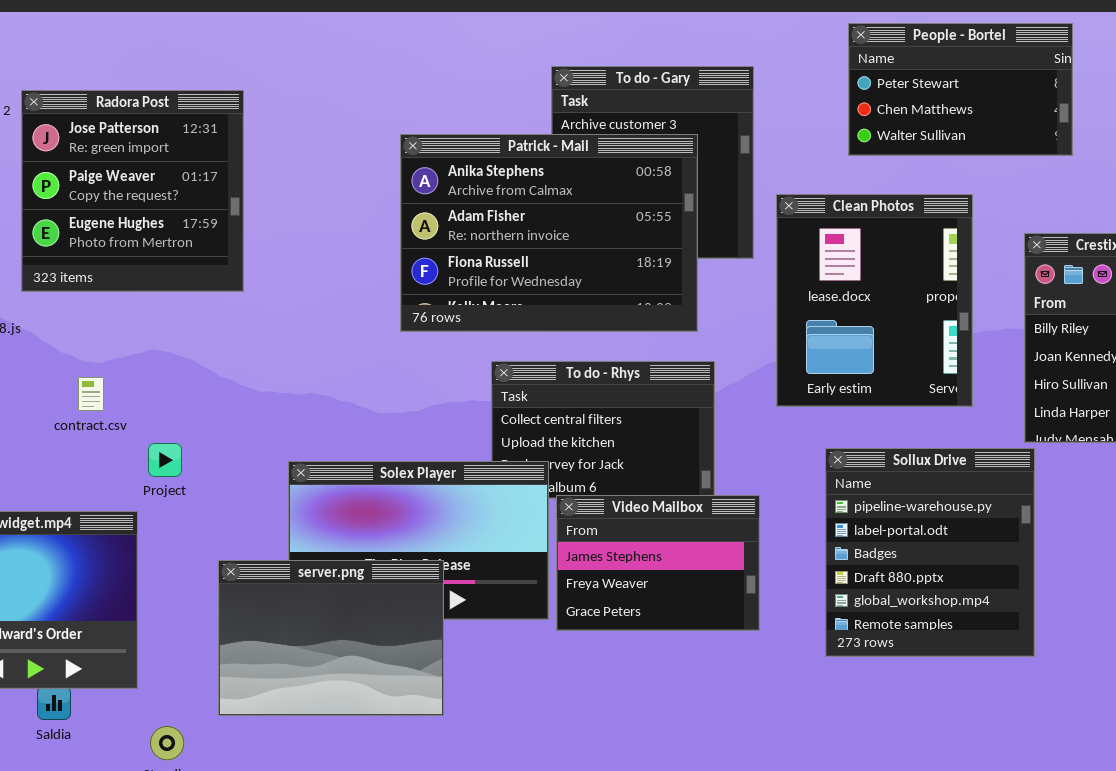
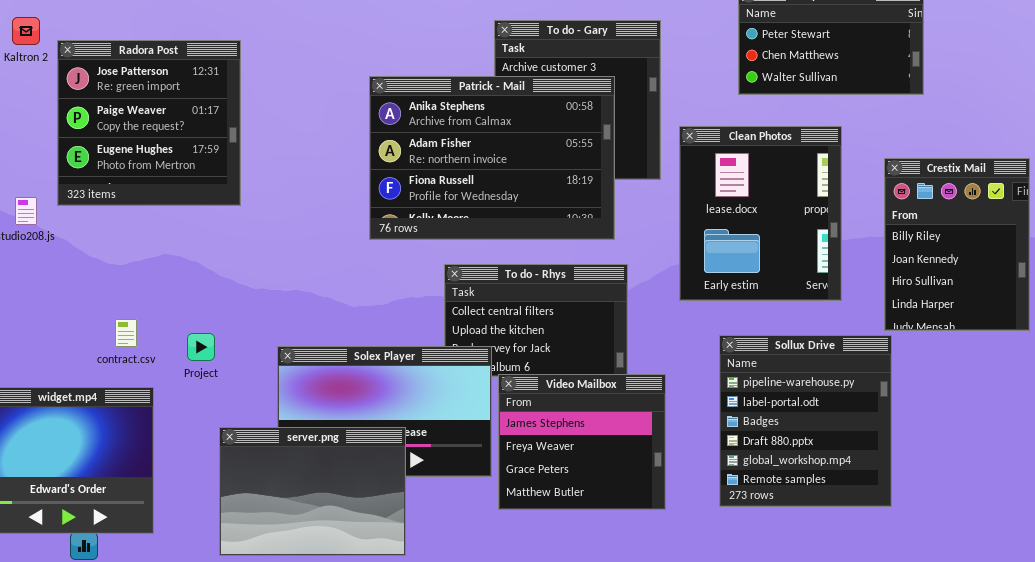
contract.csv: [78,377,104,411] -> [115,319,137,347], moved
Project: [148,443,182,477] -> [187,333,215,361], moved
Video Mailbox: [556,495,760,631] -> [498,374,666,510], resized

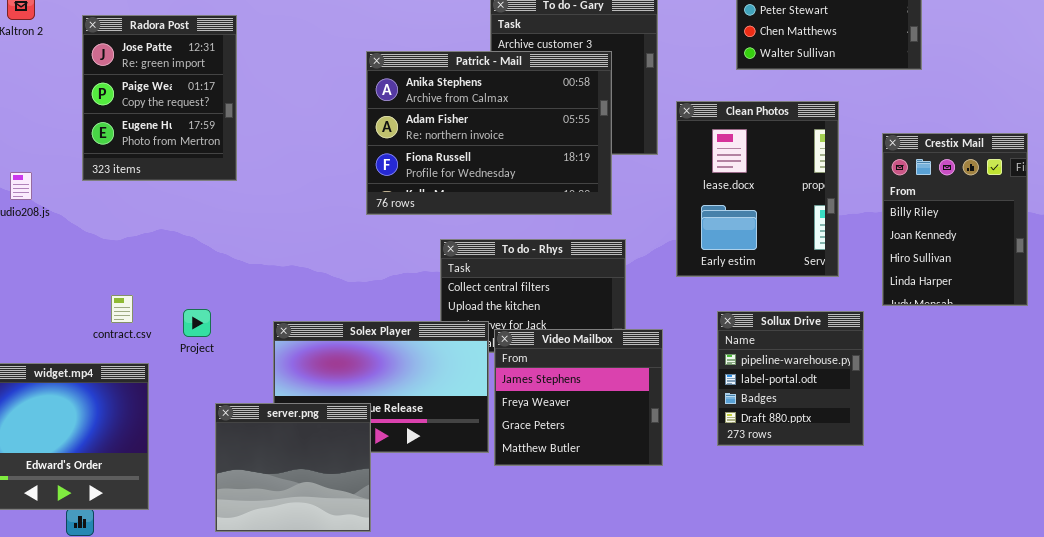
Radora Post: [57,40,241,206] -> [82,15,237,181], resized
Sollux Drive: [719,335,892,507] -> [717,311,864,446], resized
Video Mailbox: [498,374,666,510] -> [494,329,663,466], moved
server.png: [219,427,406,556] -> [215,403,371,532], resized

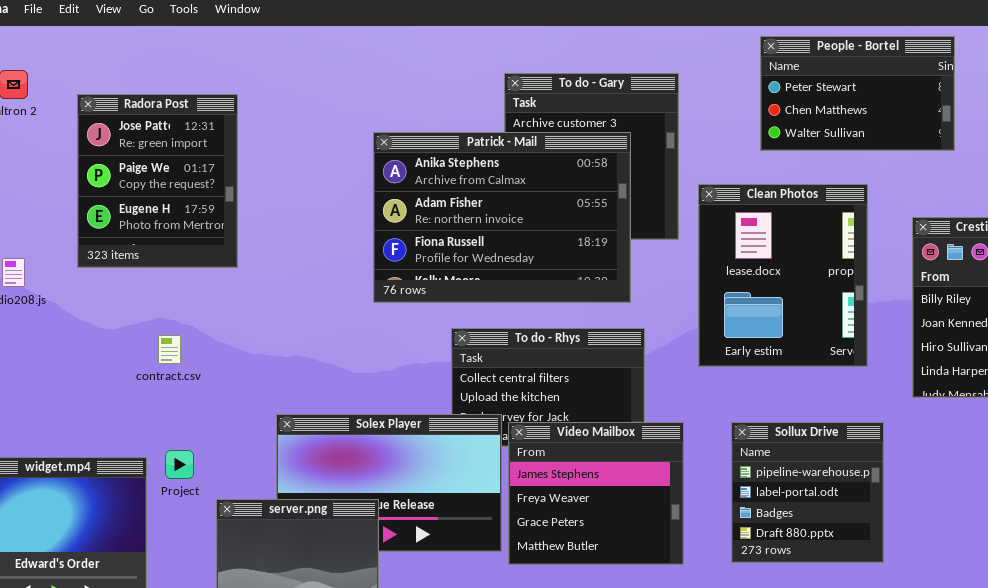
contract.csv: [111,295,133,323] -> [158,335,181,364], moved
Project: [183,309,211,337] -> [165,450,194,479], moved
Sollux Drive: [717,311,864,446] -> [731,422,884,563], moved

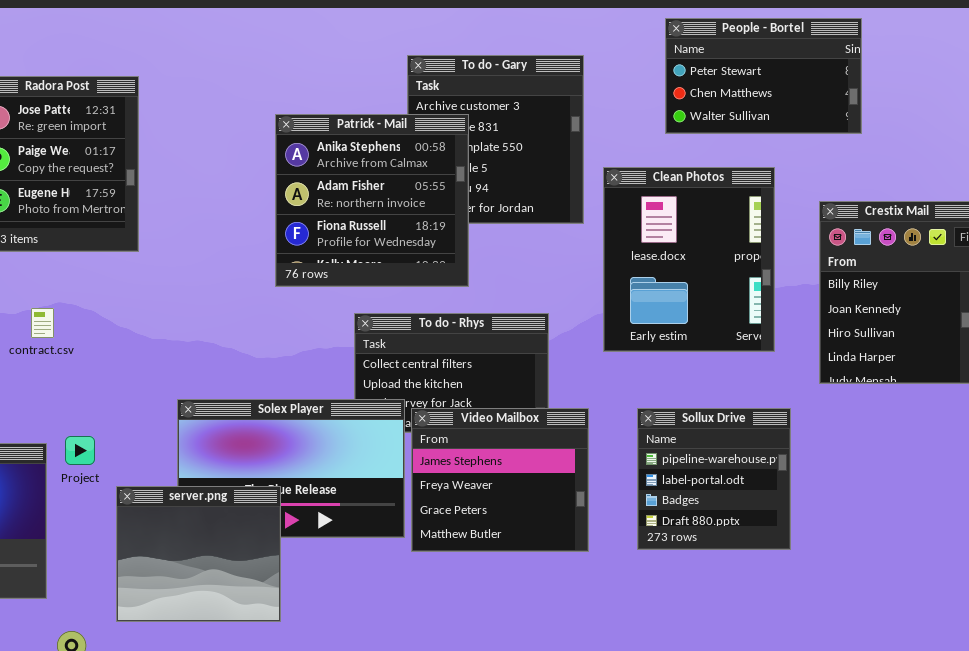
Patrick - Mail: [373,132,631,303] -> [275,114,469,287], resized
contract.csv: [158,335,181,364] -> [31,308,54,338], moved

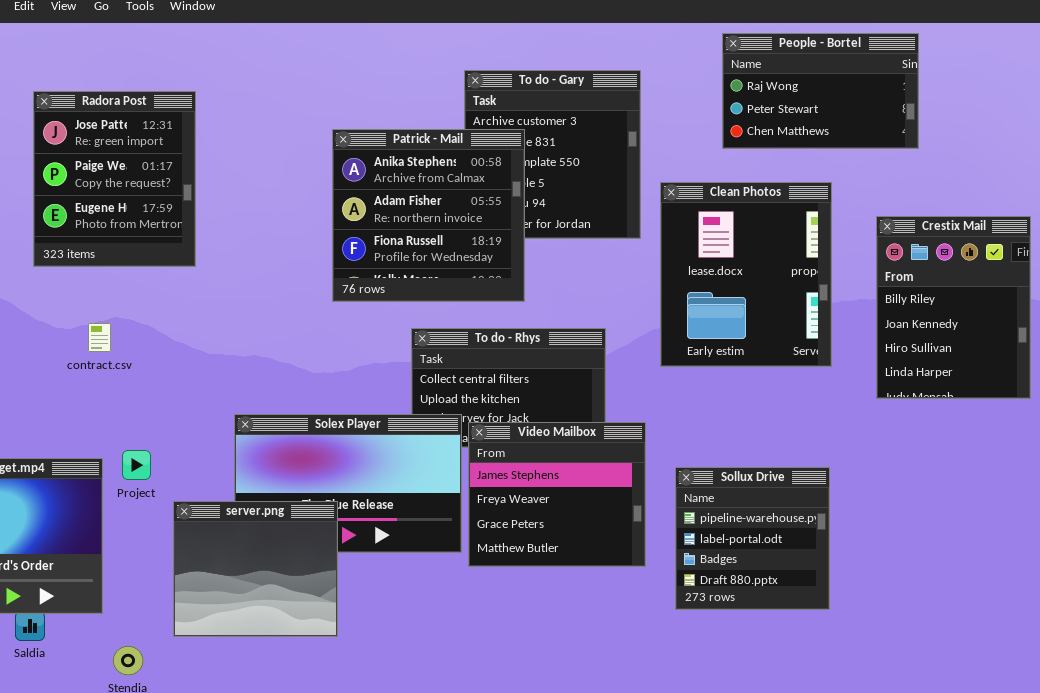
People - Bortel: [665,18,862,134] -> [722,33,919,149], scrolled up 1 row
Sollux Drive: [637,408,791,550] -> [675,467,830,610], moved

